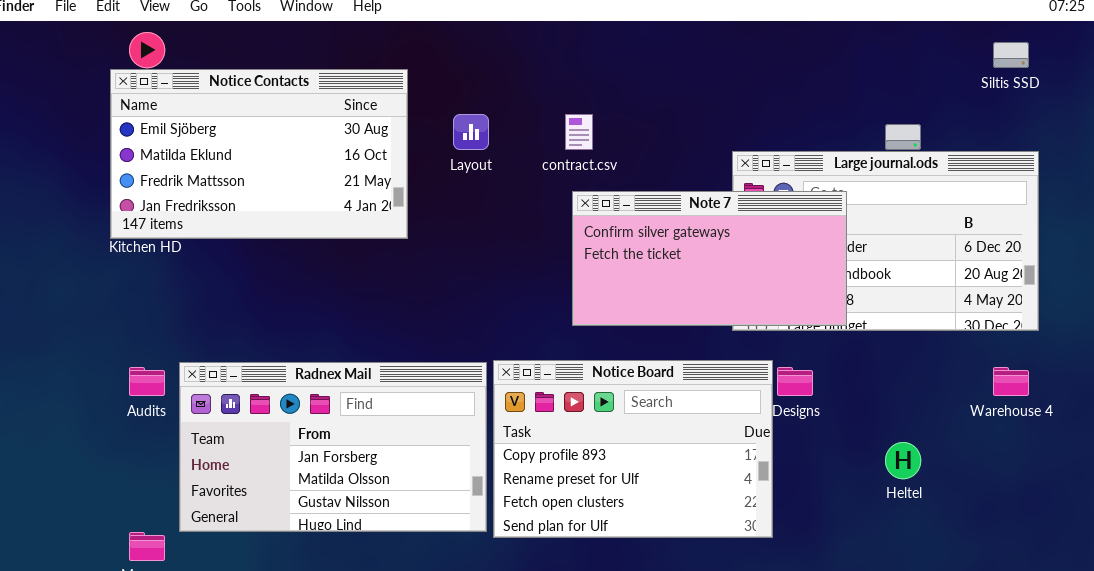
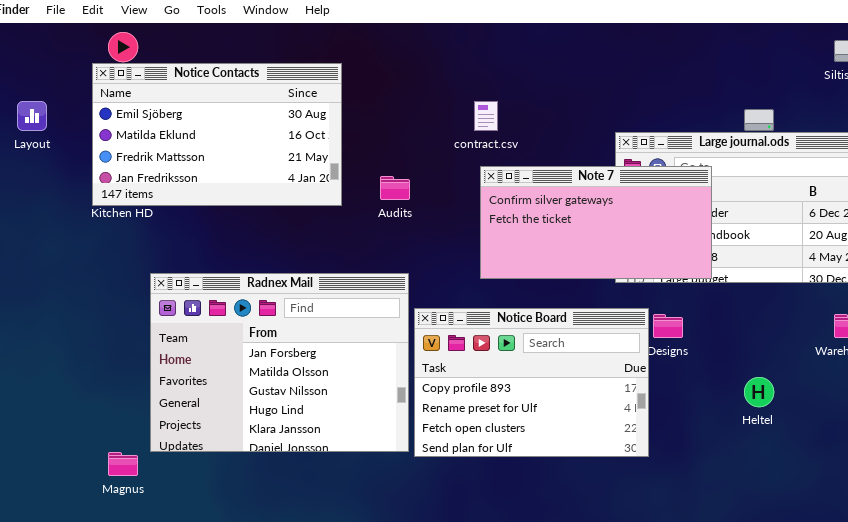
Layout: [453,114,489,150] -> [17,101,47,131], moved
Radnex Mail: [179,362,487,532] -> [150,273,409,452], resized
Audits: [129,367,165,396] -> [380,176,410,200], moved

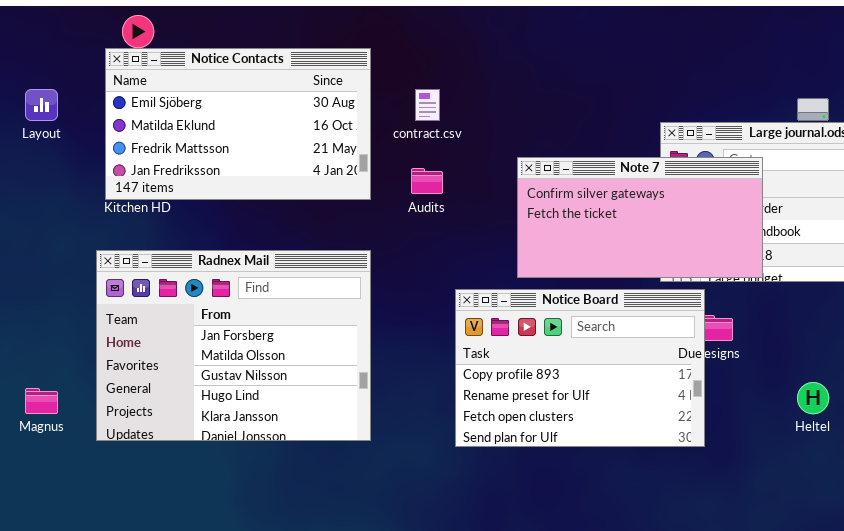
contract.csv: [474,101,498,131] -> [415,89,440,121], moved
Radnex Mail: [150,273,409,452] -> [96,250,371,441], moved
Notice Board: [414,308,649,457] -> [455,289,705,447], moved
Magnus: [108,452,138,476] -> [25,388,58,414], moved

